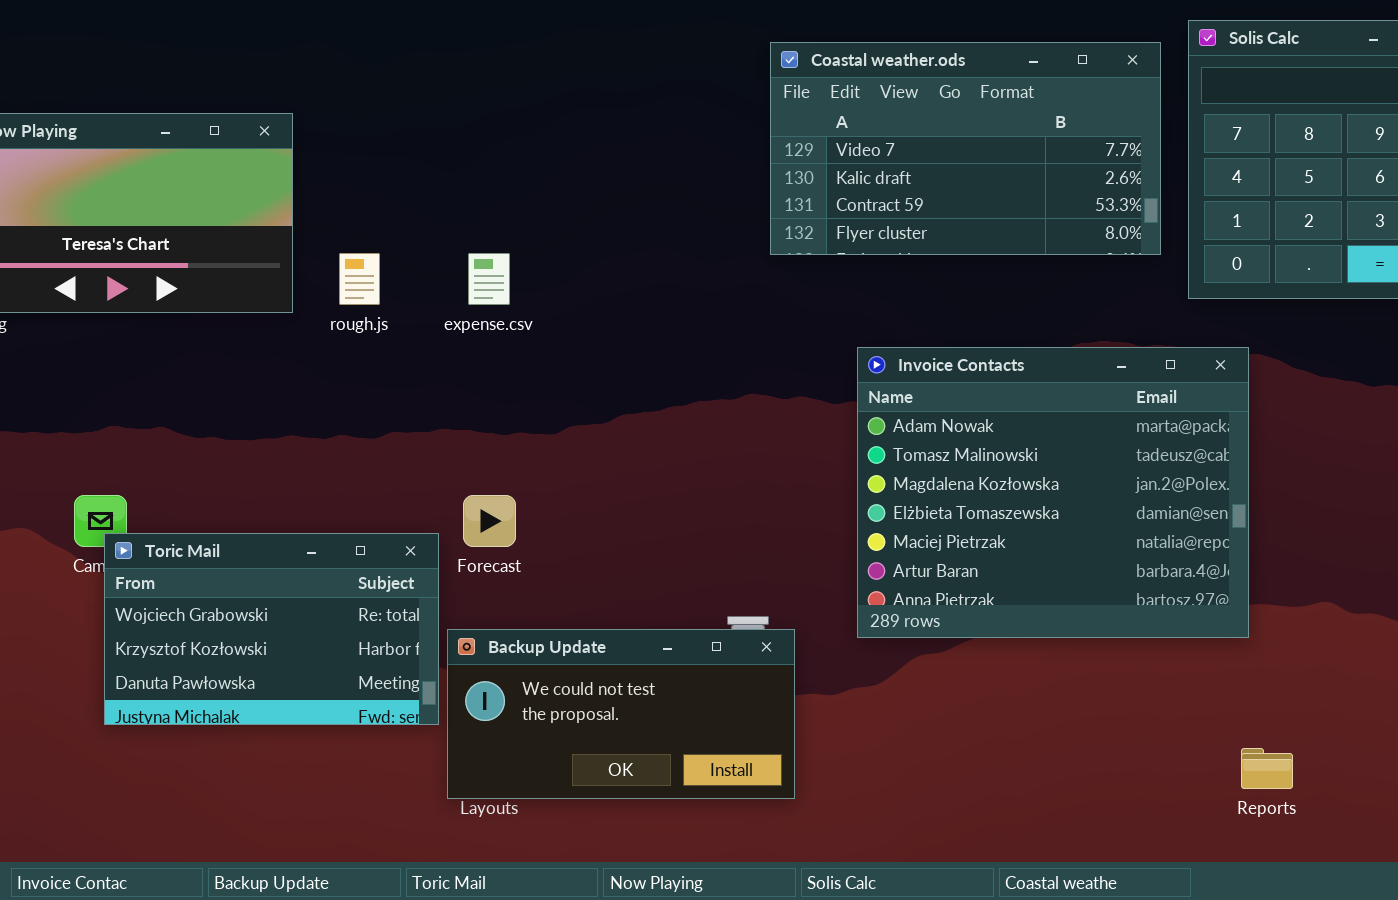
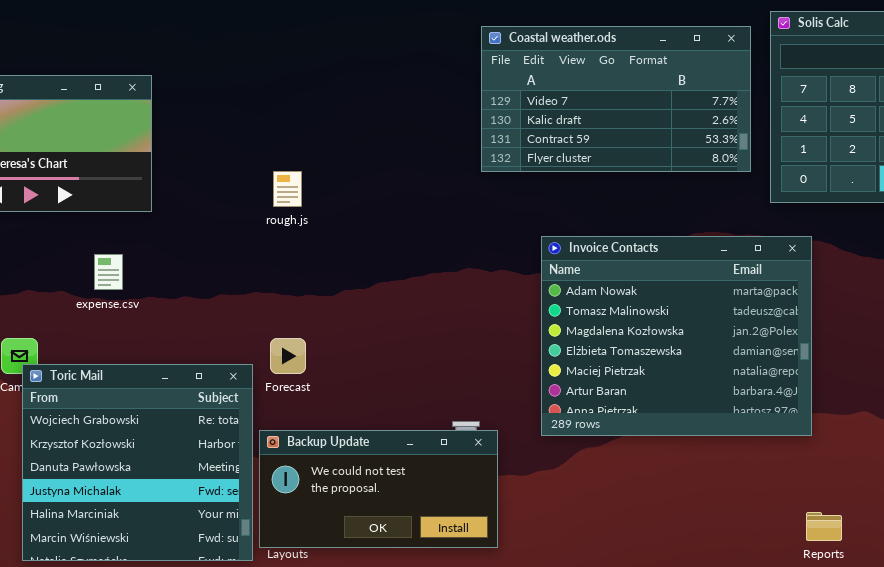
rough.js: [339,253,380,305] -> [273,171,302,207], moved
expense.csv: [468,253,510,305] -> [94,254,123,290], moved
Toric Mail: [104,533,439,725] -> [22,364,253,561], resized

